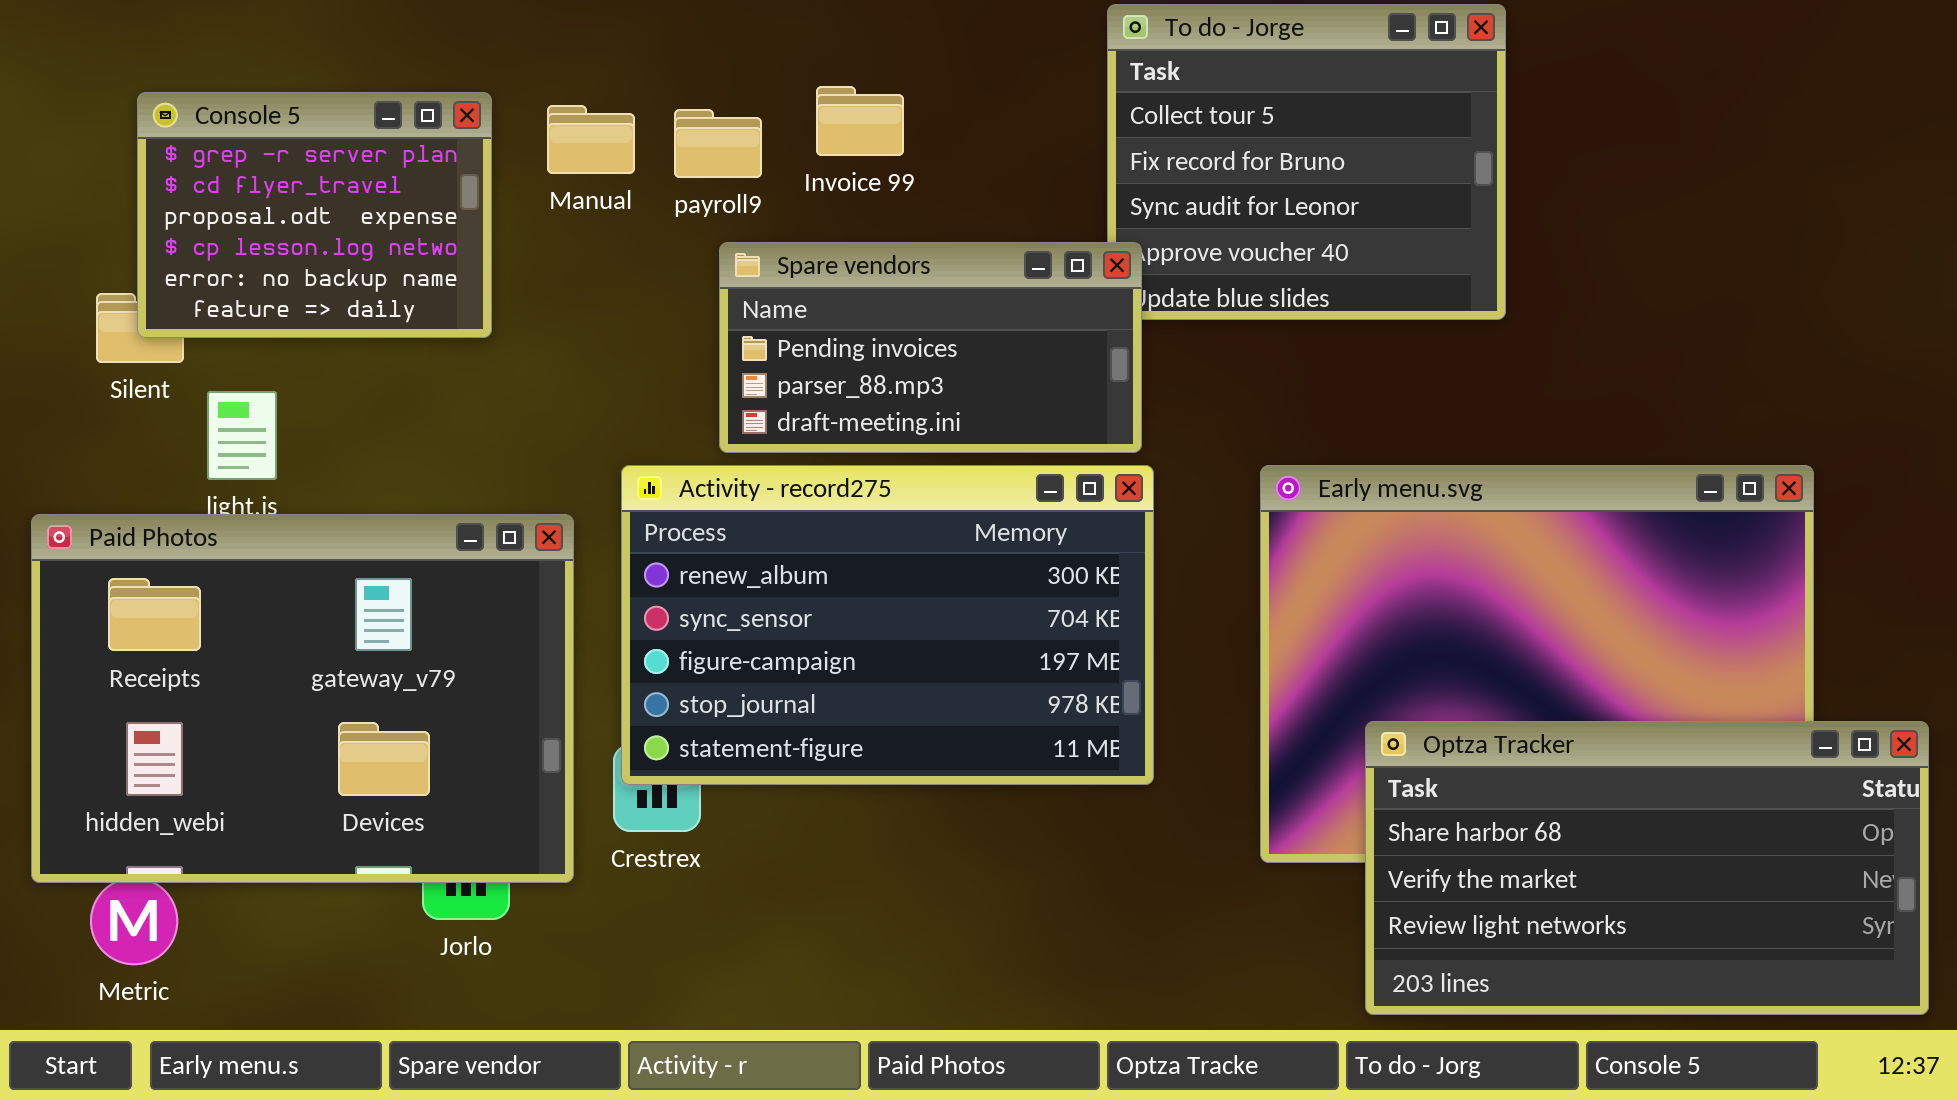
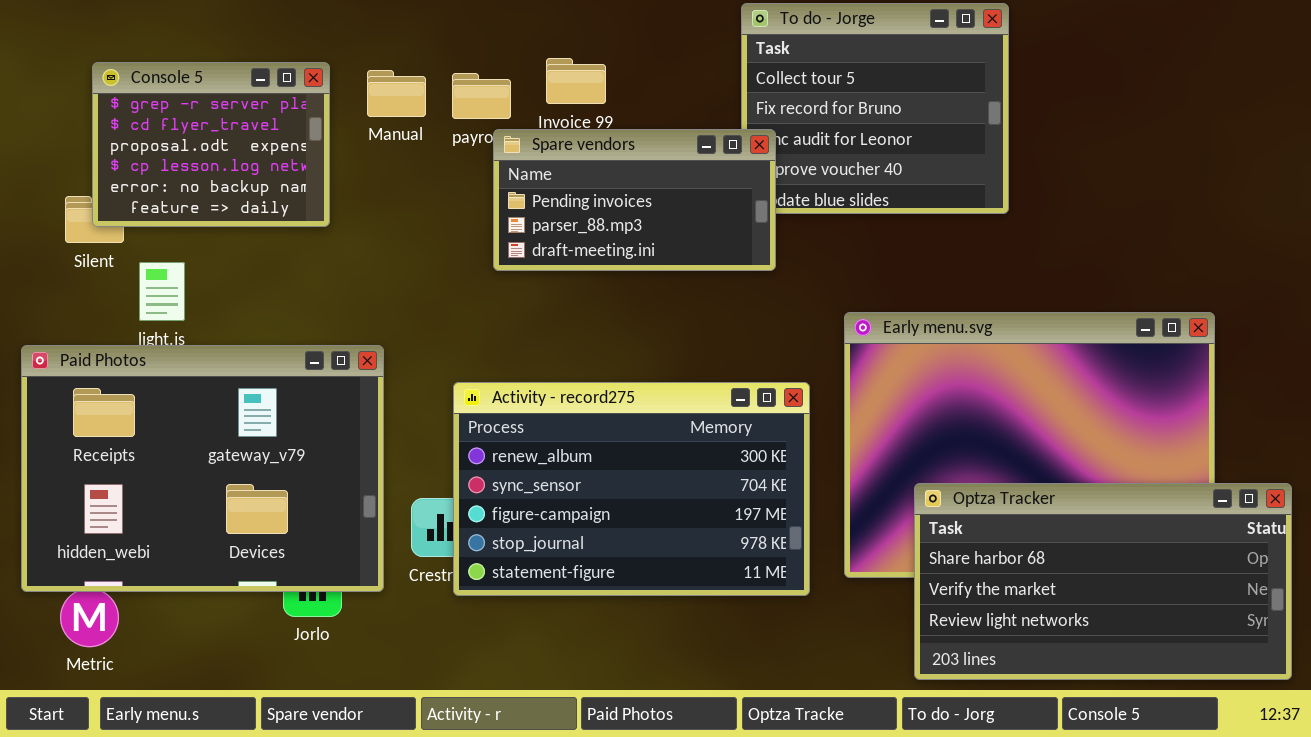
Spare vendors: [719,242,1142,453] -> [493,129,776,271], moved
Activity - record275: [621,465,1154,785] -> [453,382,810,596], moved

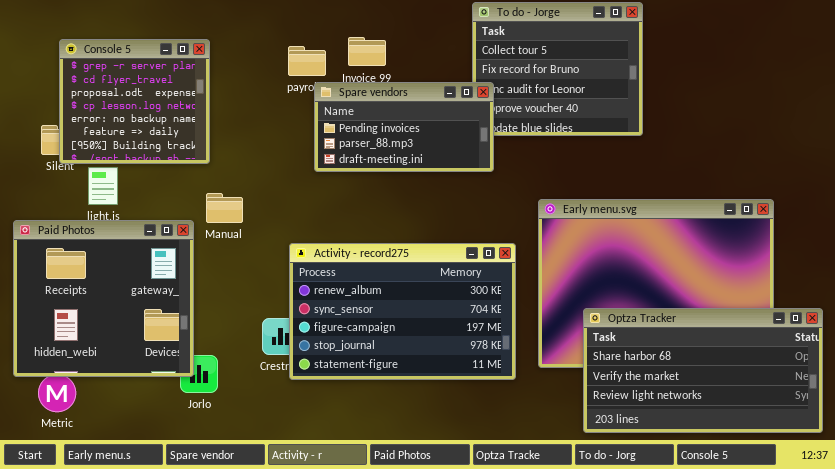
Console 5: [92,62,330,227] -> [59,39,210,164], resized
Manual: [367,70,426,117] -> [206,193,243,223], moved
Paid Photos: [21,345,384,592] -> [13,220,194,377], resized

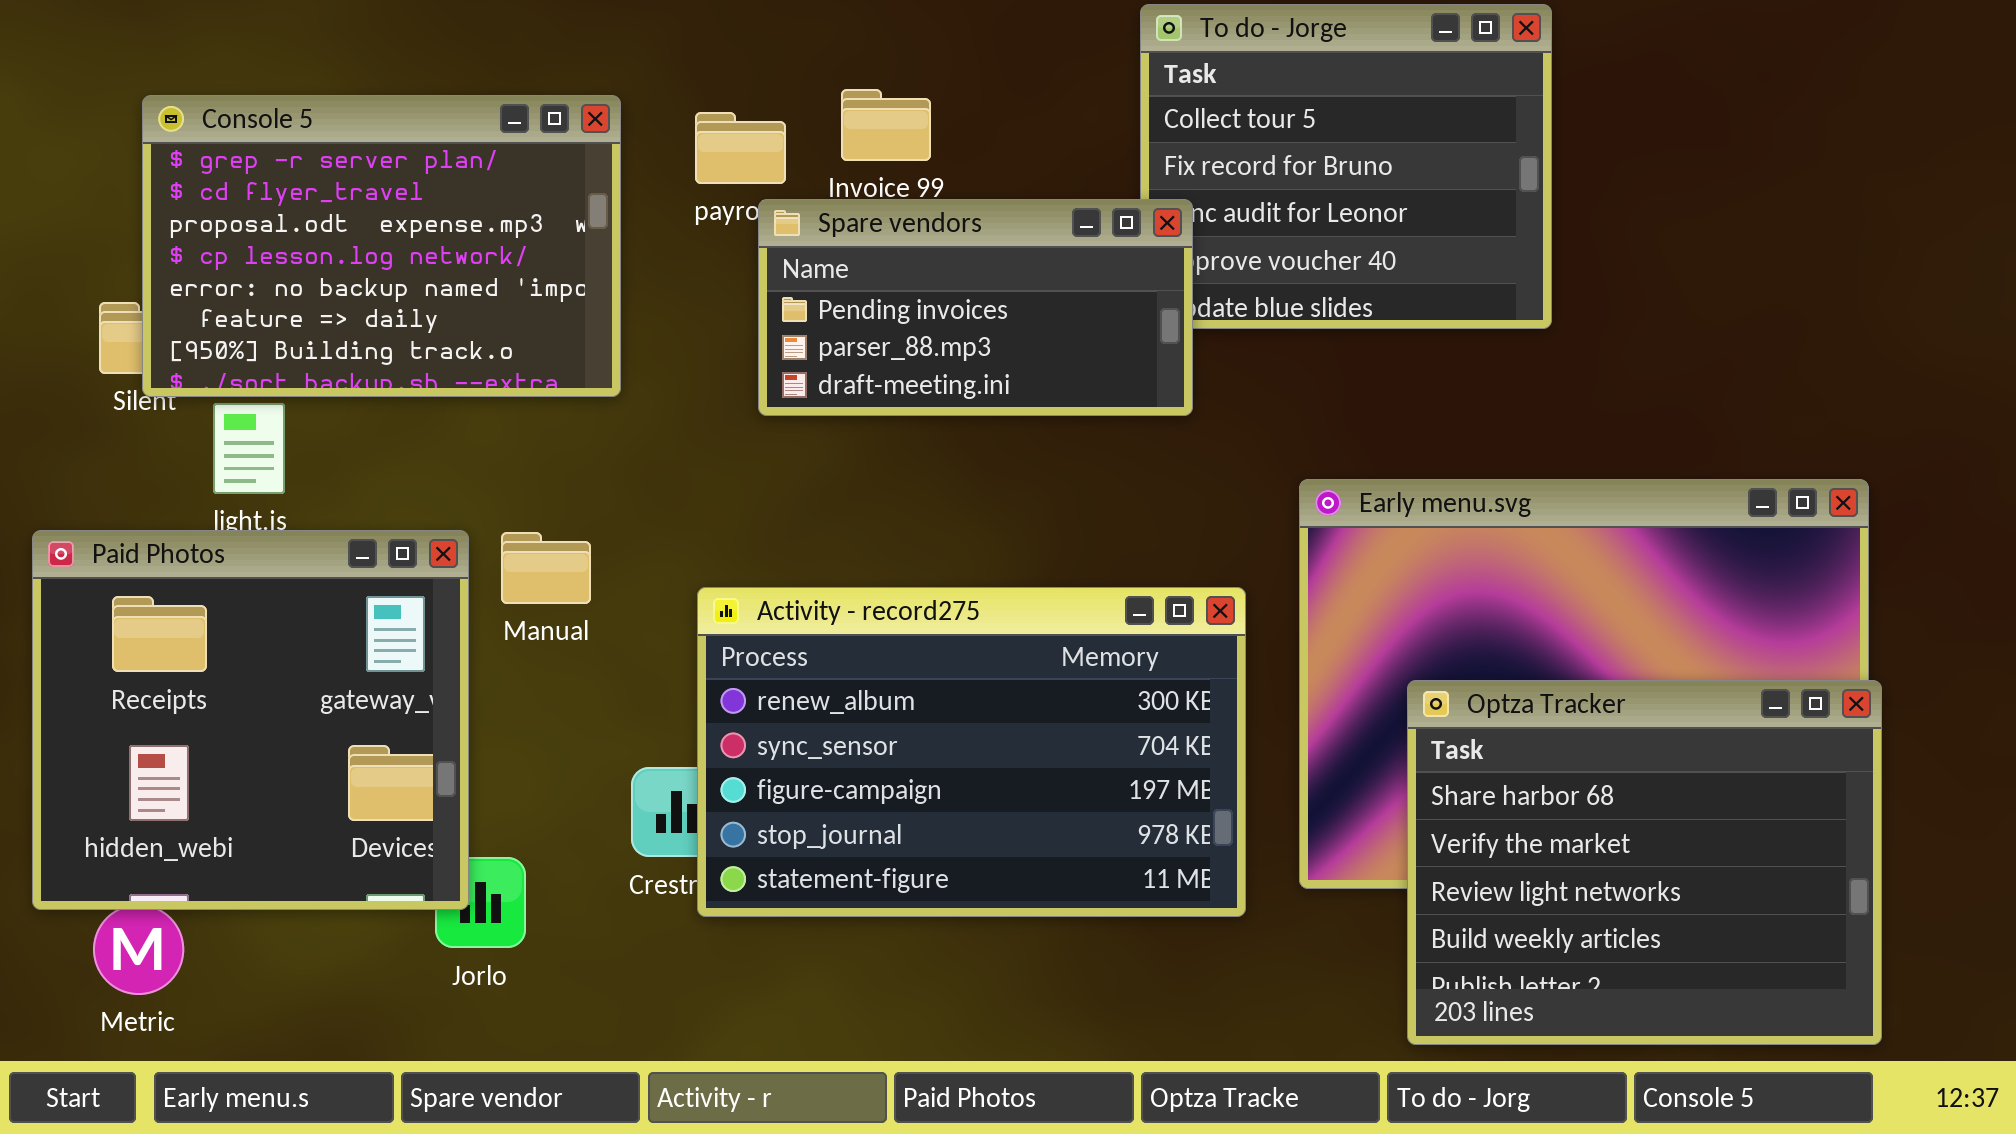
Console 5: [59,39,210,164] -> [142,95,621,397], resized
Manual: [206,193,243,223] -> [501,532,591,604], moved
Optza Tracker: [583,308,823,433] -> [1407,680,1882,1045], resized

